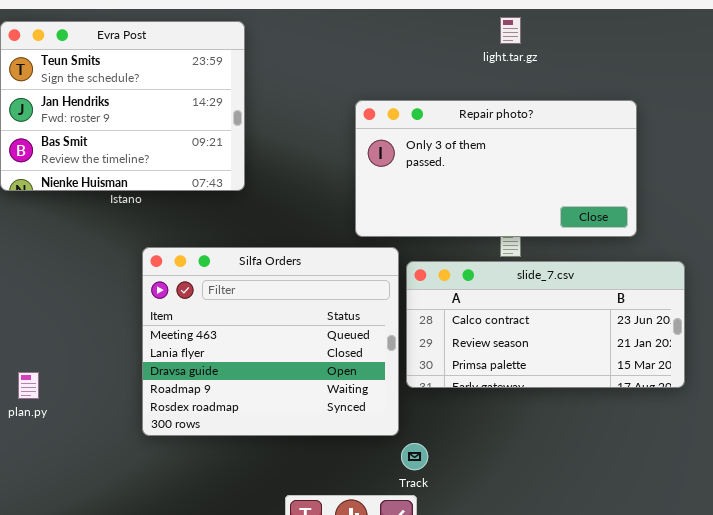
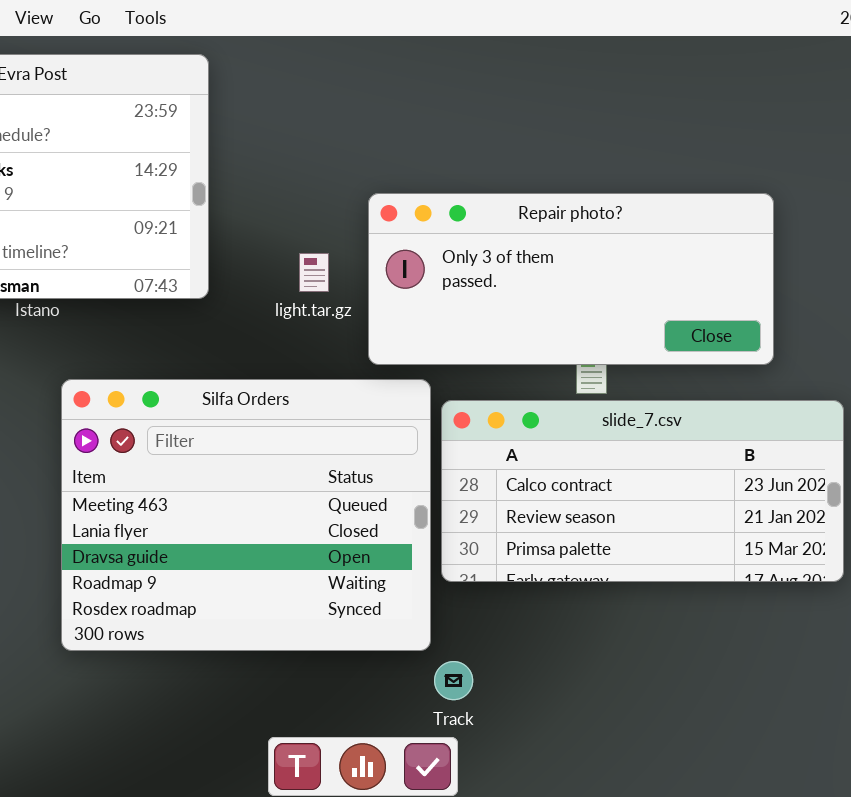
light.tar.gz: [500,17,521,44] -> [299,253,329,292], moved
Repair photo?: [355,100,637,237] -> [368,193,774,365], resized

